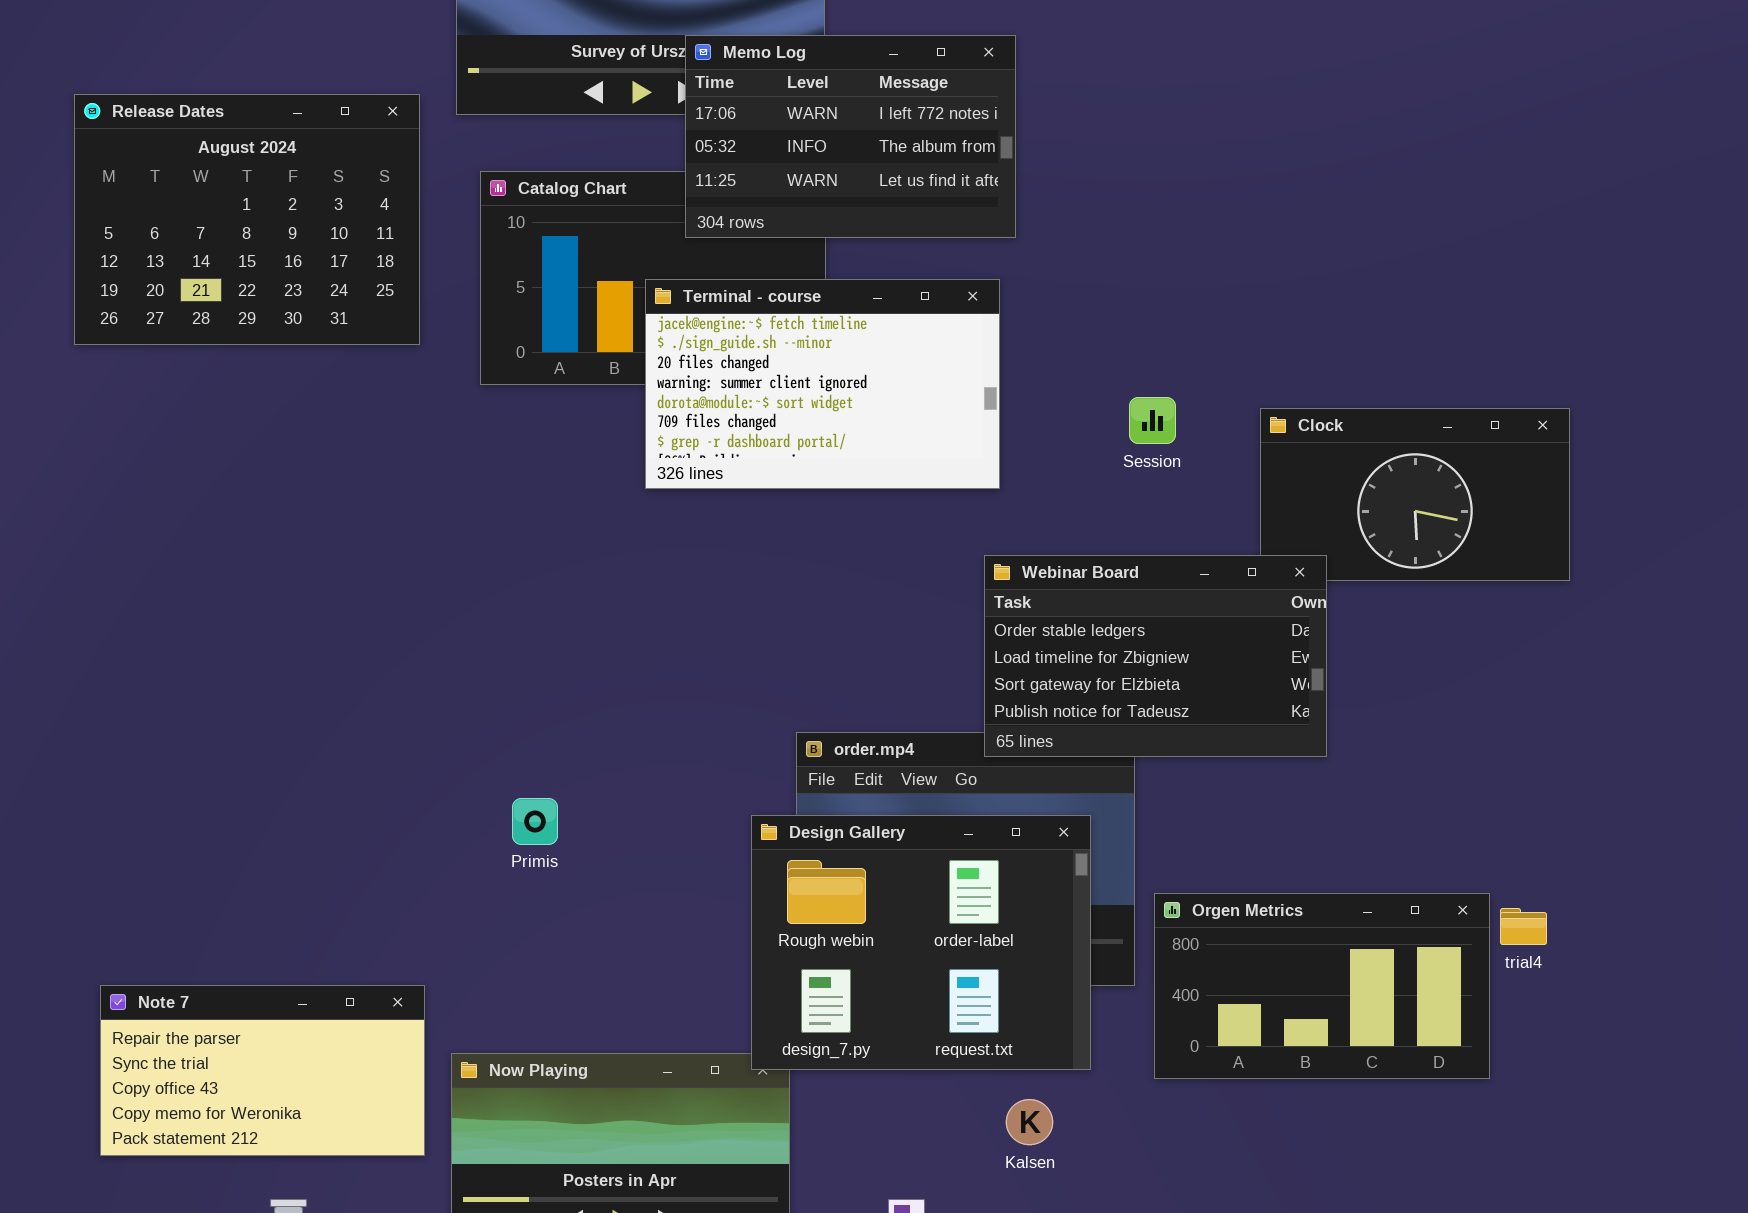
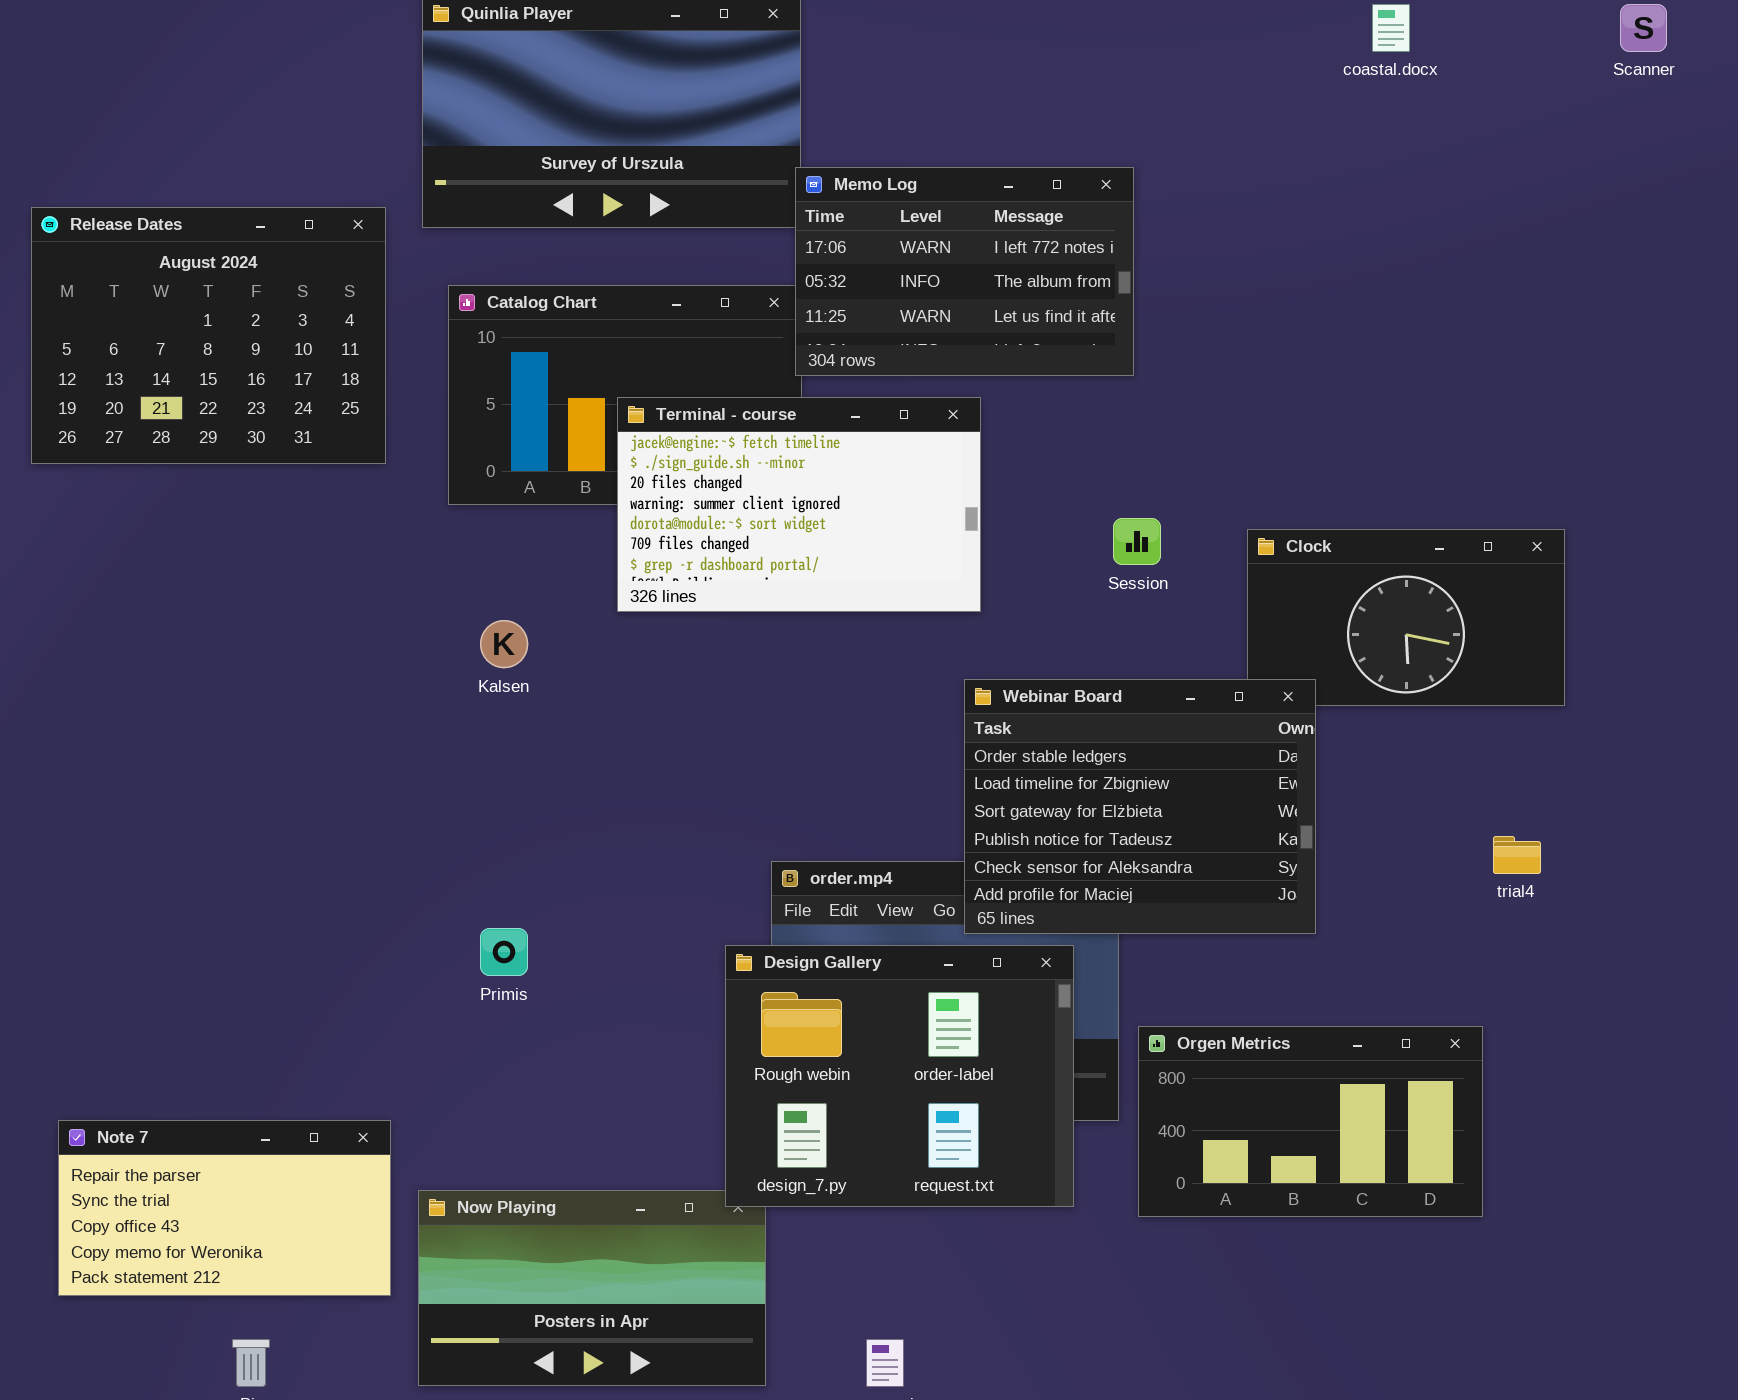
Memo Log: [685,35,1016,238] -> [795,167,1134,376], moved
Webinar Board: [984,555,1327,757] -> [964,679,1316,934], resized
trial4: [1500,908,1547,945] -> [1493,836,1541,874], moved
Kalsen: [1006,1099,1053,1145] -> [480,620,528,668], moved

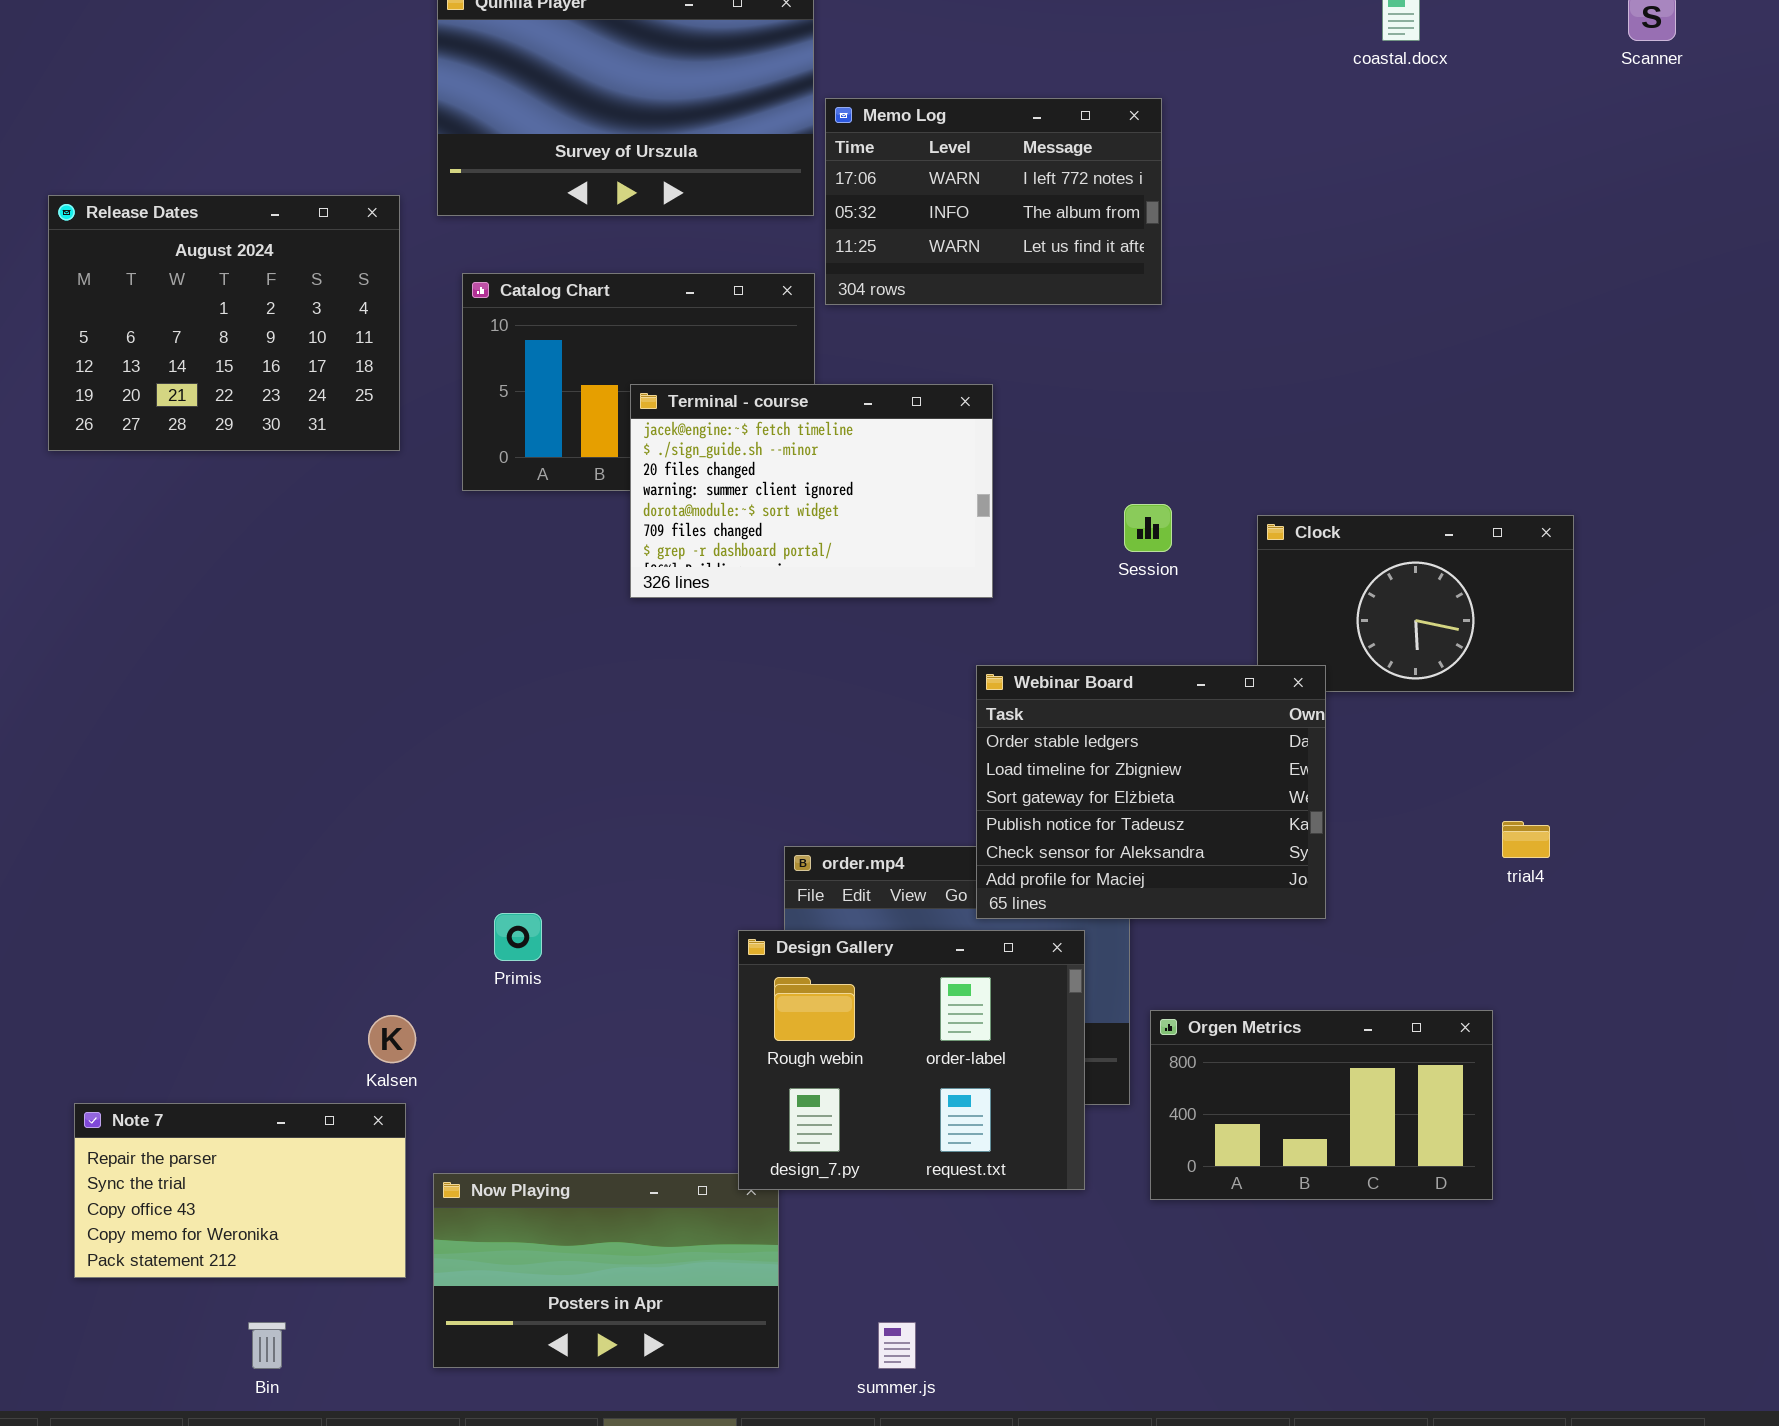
Memo Log: [795,167,1134,376] -> [825,98,1162,305], moved
Kalsen: [480,620,528,668] -> [368,1015,416,1063], moved

